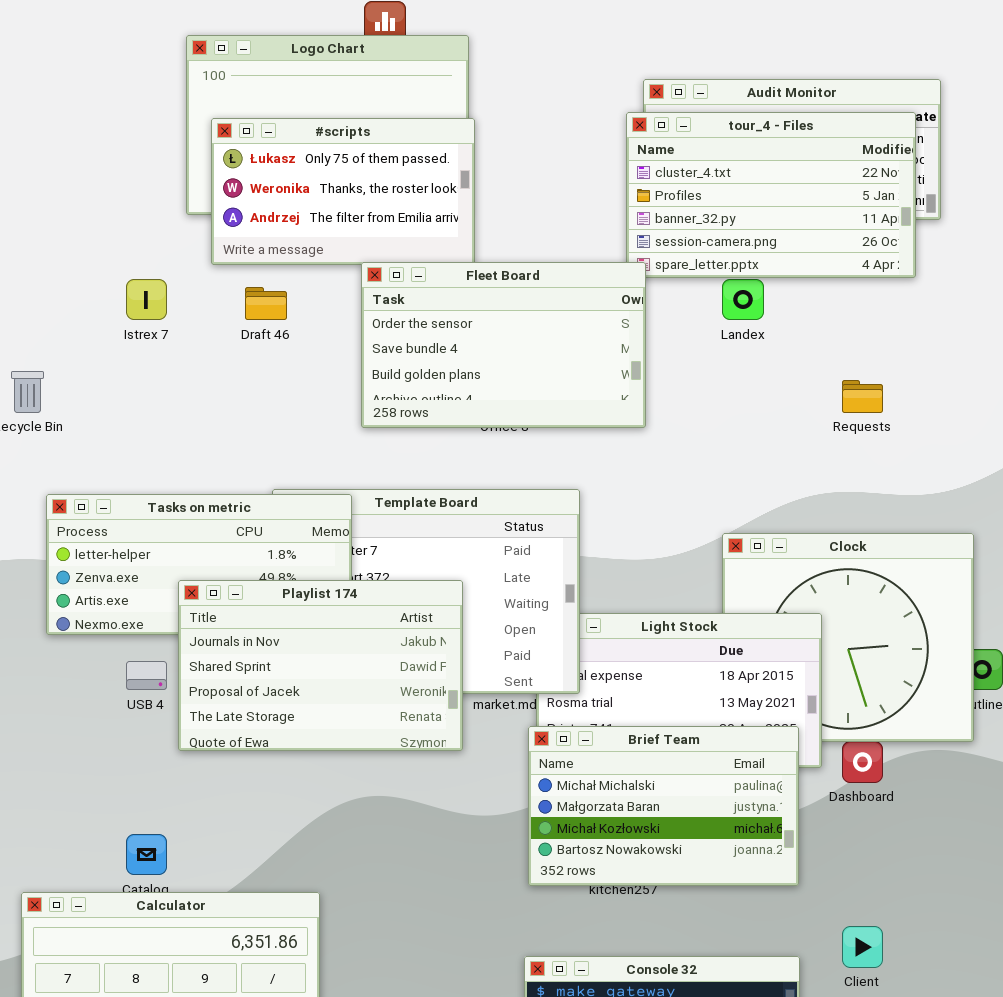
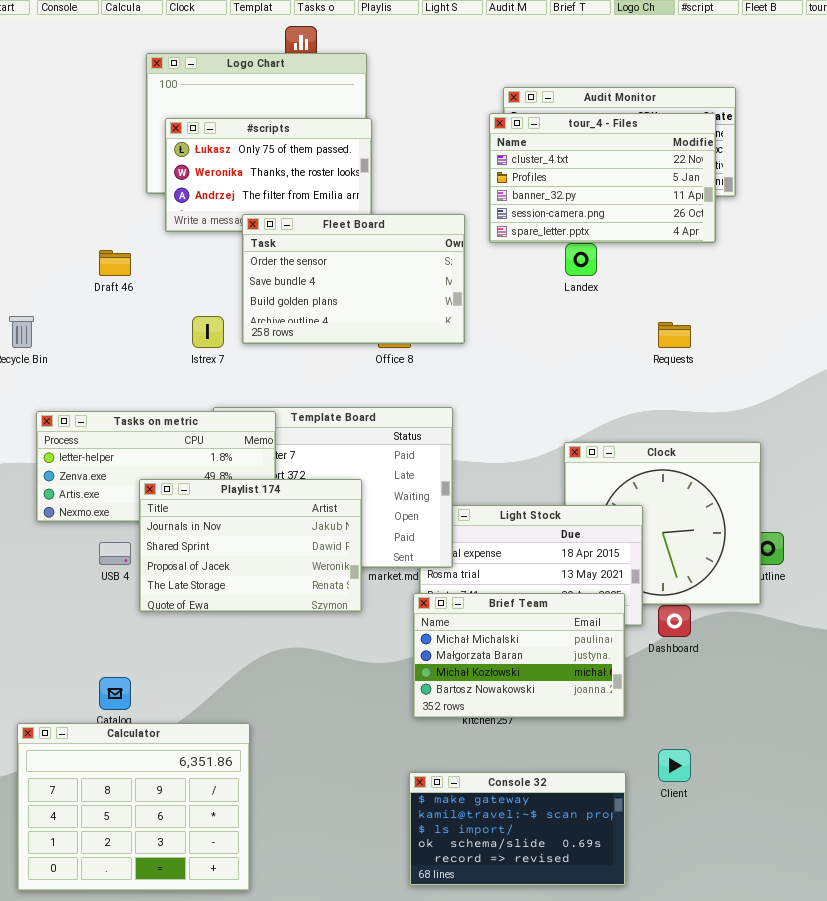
Fleet Board: [361,262,646,428] -> [242,214,465,344], moved
Istrex 7: [126,279,167,320] -> [192,316,224,348], moved
Draft 46: [245,287,287,320] -> [99,250,131,276], moved

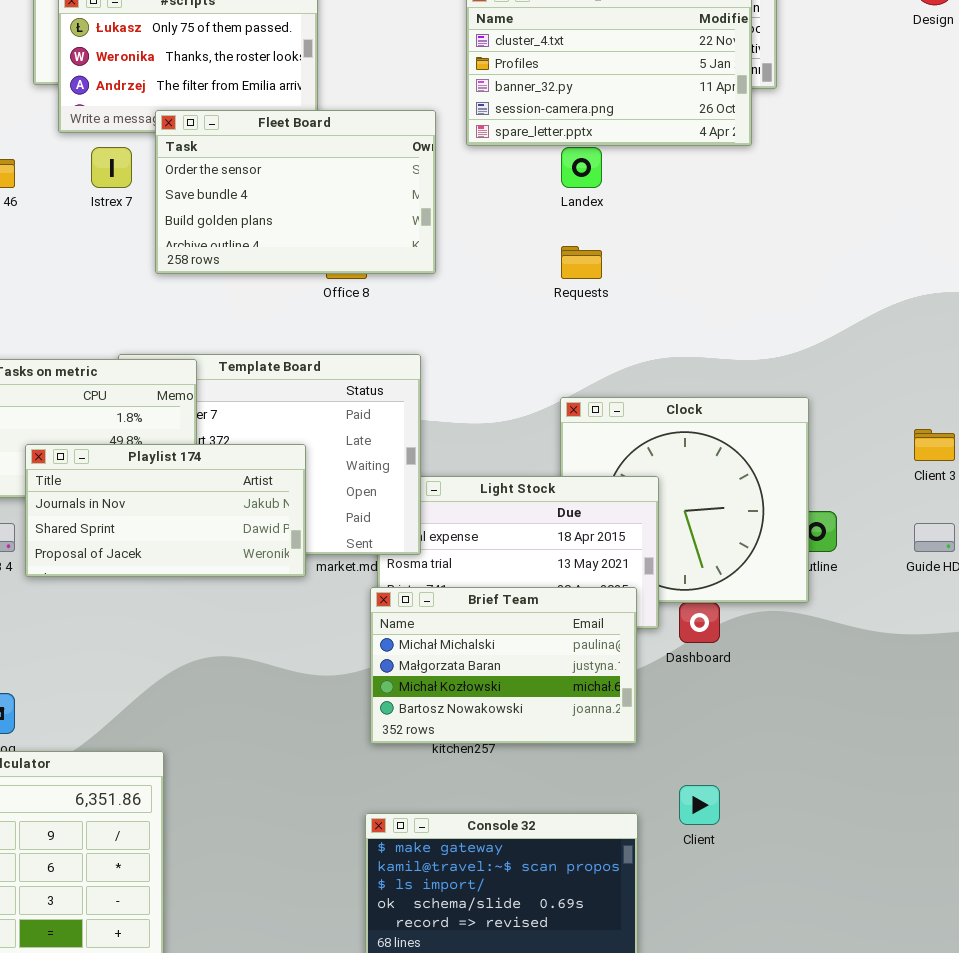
Istrex 7: [192,316,224,348] -> [91,147,132,188], moved
Requests: [658,322,691,348] -> [561,246,602,279], moved
Playlist 174: [139,479,362,612] -> [25,444,306,577], resized

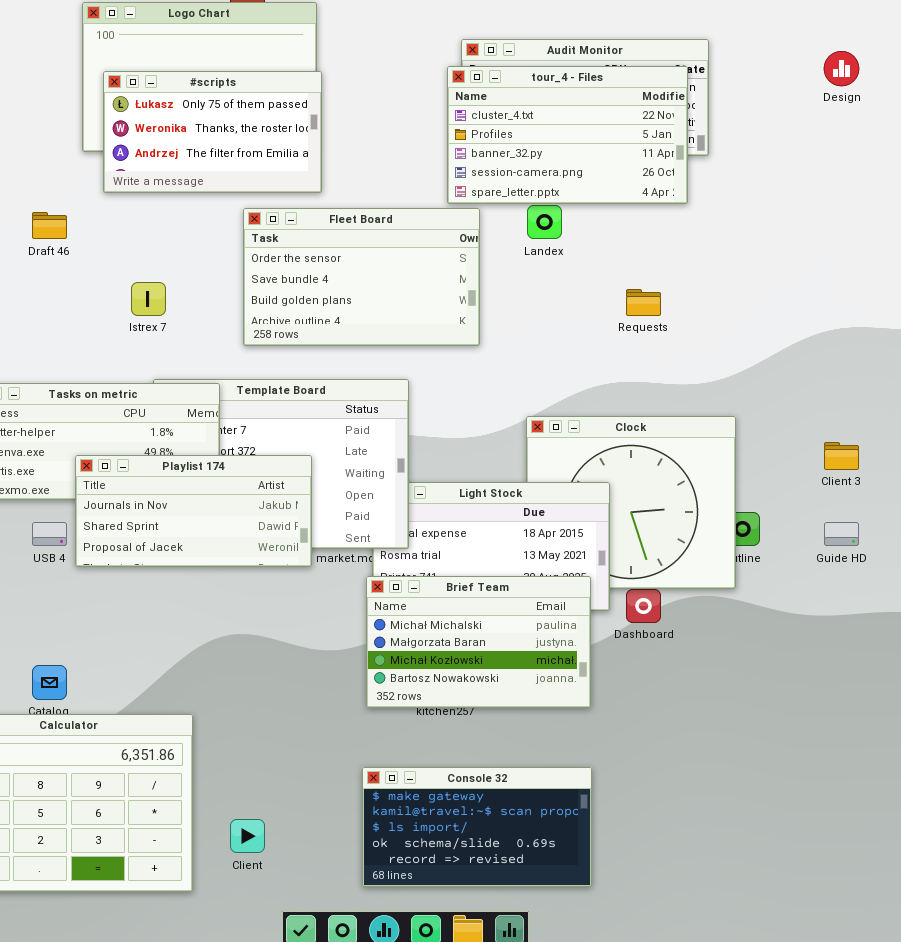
Fleet Board: [155,110,436,274] -> [243,208,480,346], moved
Istrex 7: [91,147,132,188] -> [131,282,166,316], moved
Requests: [561,246,602,279] -> [626,289,661,316], moved
Client: [679,785,720,825] -> [230,819,265,853], moved

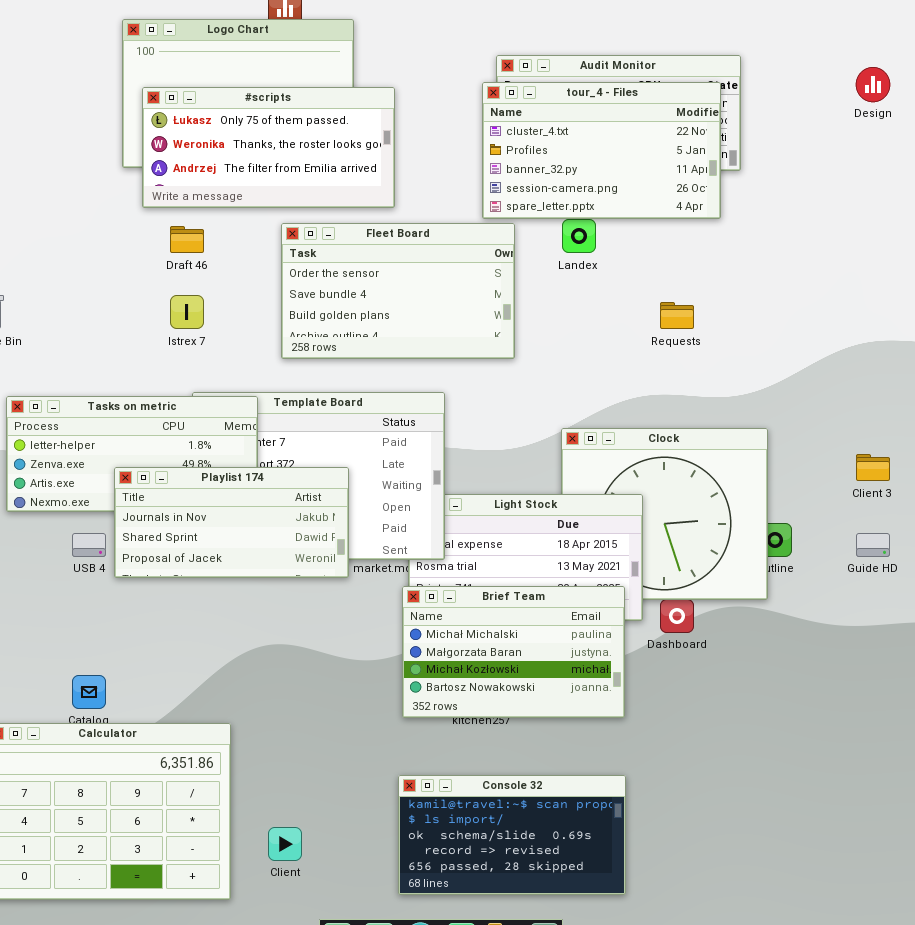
#scripts: [103,71,322,193] -> [142,87,395,208], resized
Draft 46: [32,212,67,239] -> [170,226,204,253], moved
Console 32: [362,767,592,887] -> [398,775,626,895], scrolled down 1 row

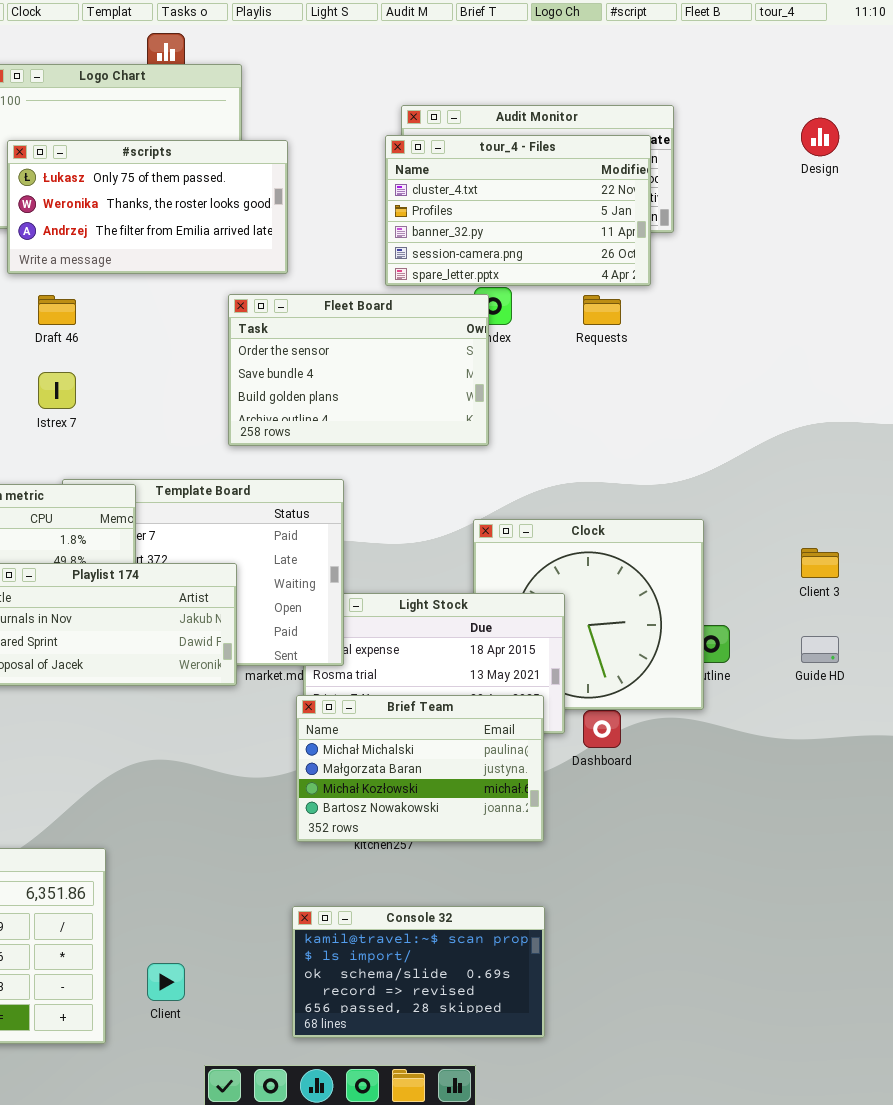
Fleet Board: [281,223,515,359] -> [228,294,489,446], moved
Requests: [660,302,694,329] -> [583,295,621,325], moved

